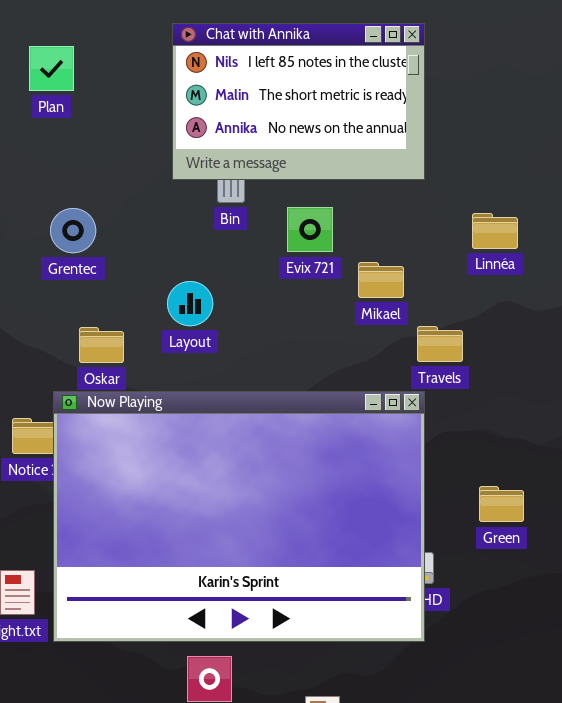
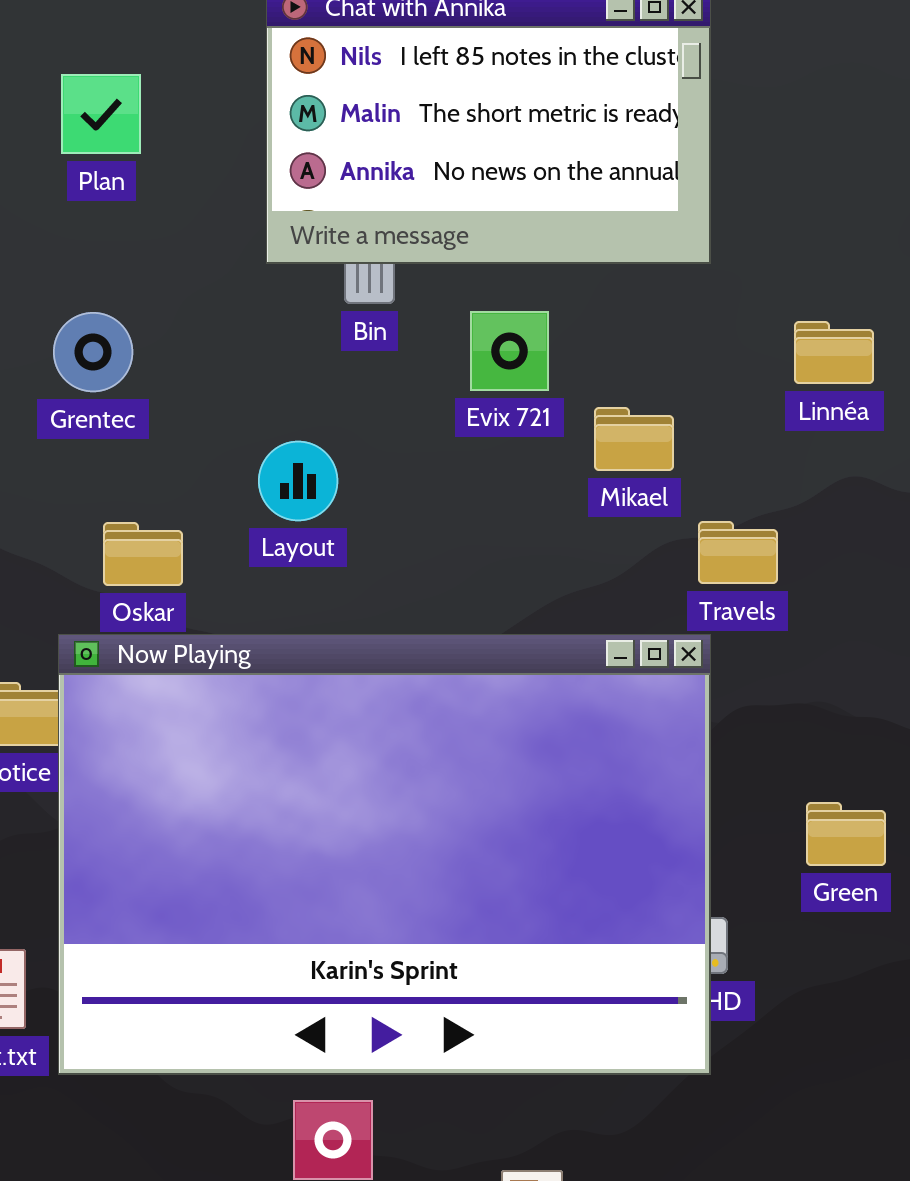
Plan: [29,46,74,91] -> [61,74,141,154], moved

